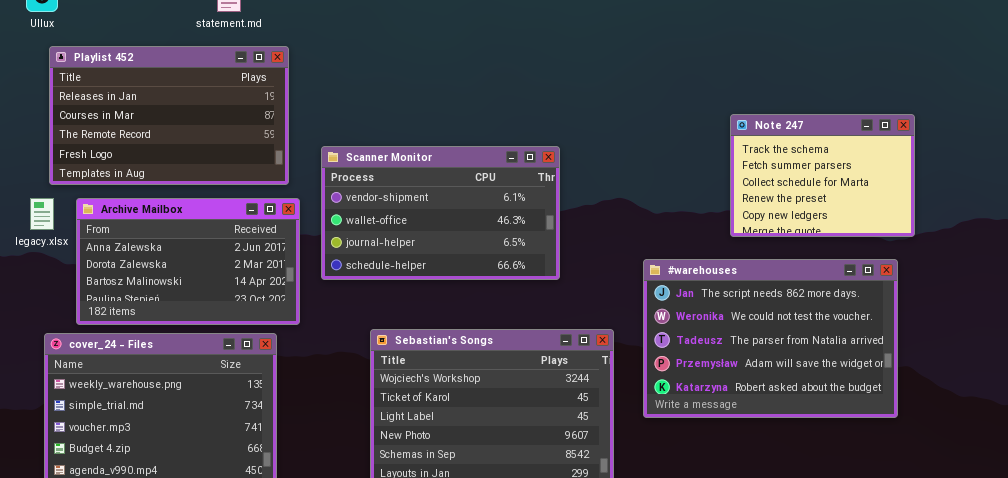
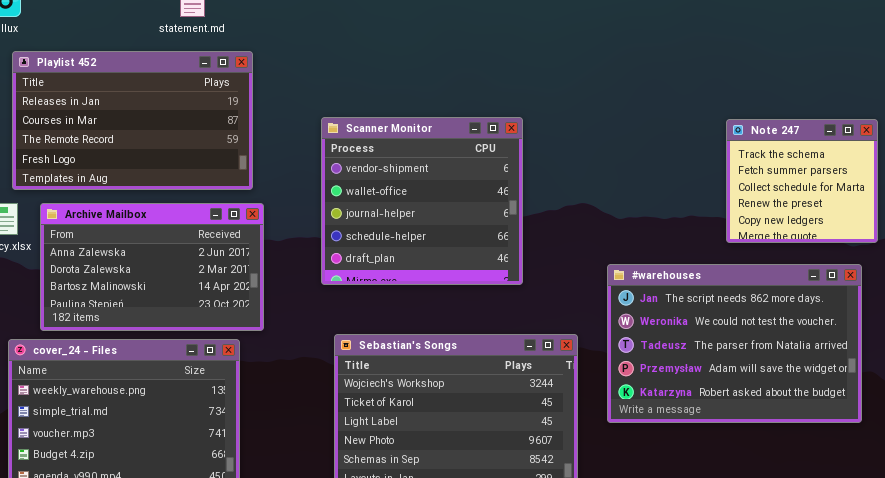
Note 247: [730,114,915,237] -> [726,119,878,243], resized
Scanner Monitor: [321,146,560,280] -> [321,117,523,285], resized

